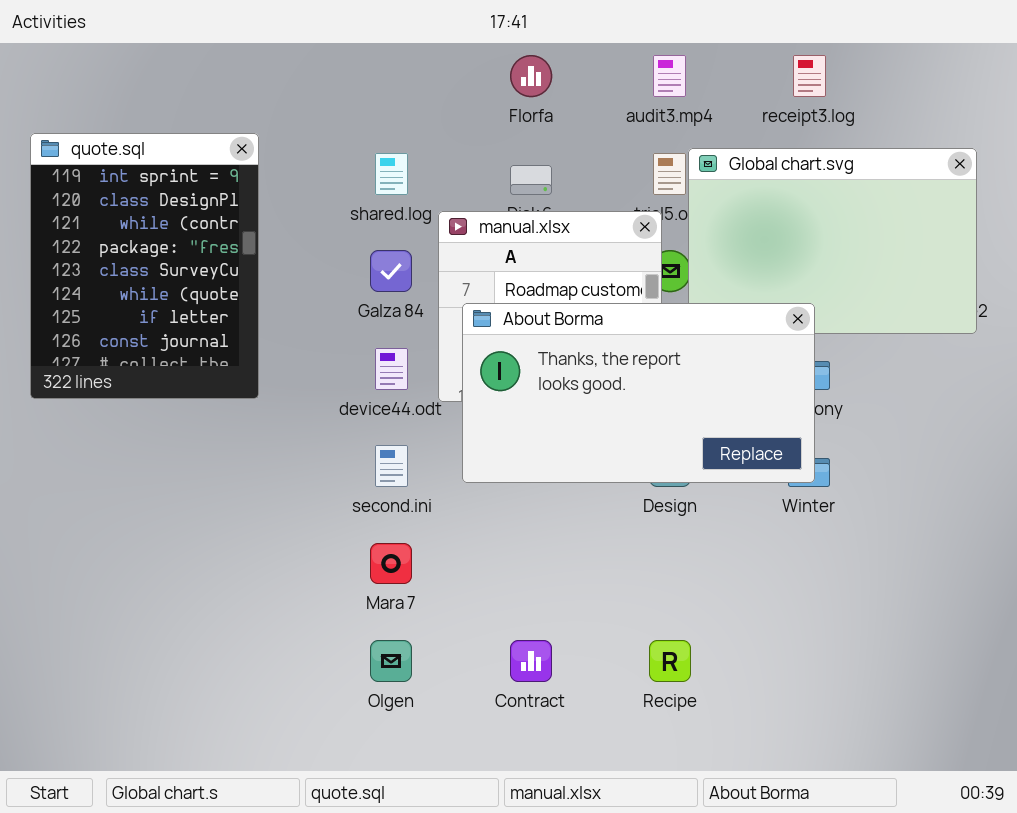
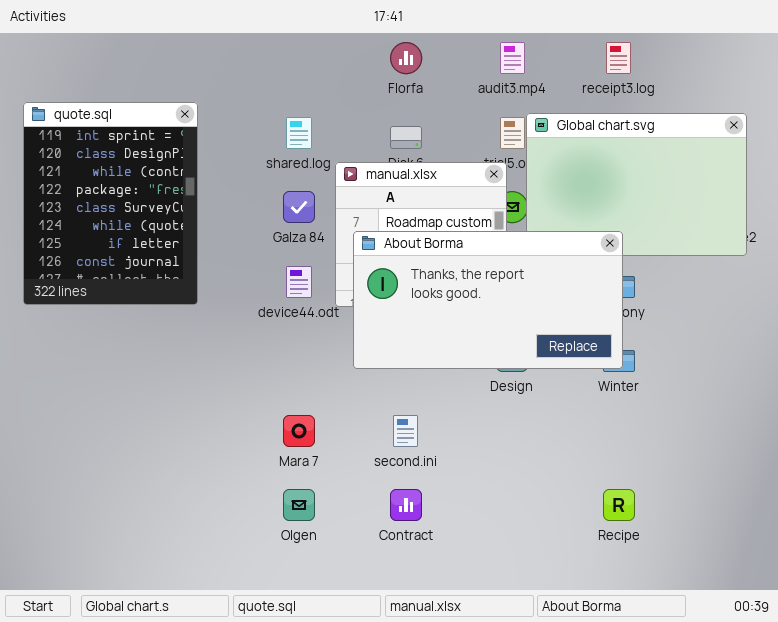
second.ini: [375,445,408,487] -> [393,415,418,447], moved
Recipe: [649,640,691,682] -> [603,489,635,521], moved

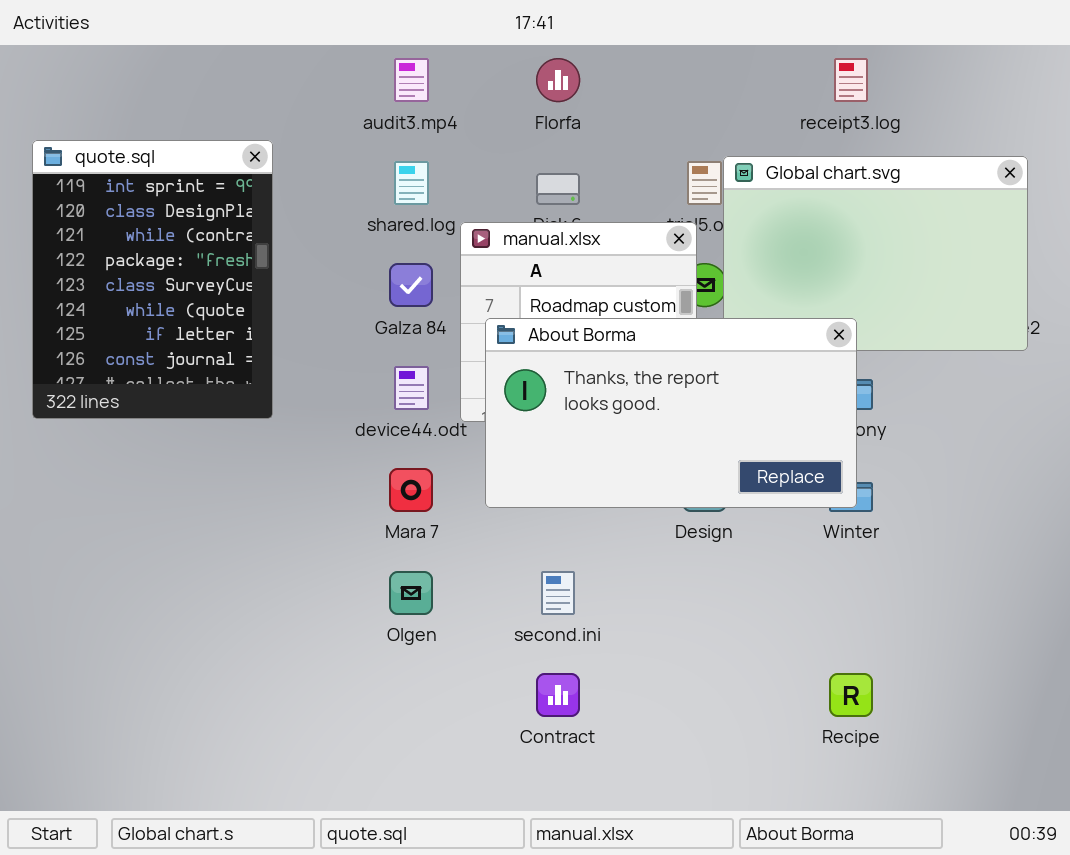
audit3.mp4: [500,42,525,74] -> [394,58,429,102], moved
Mara 7: [283,415,315,447] -> [389,468,433,512], moved
Olgen: [283,489,315,521] -> [389,571,433,615], moved

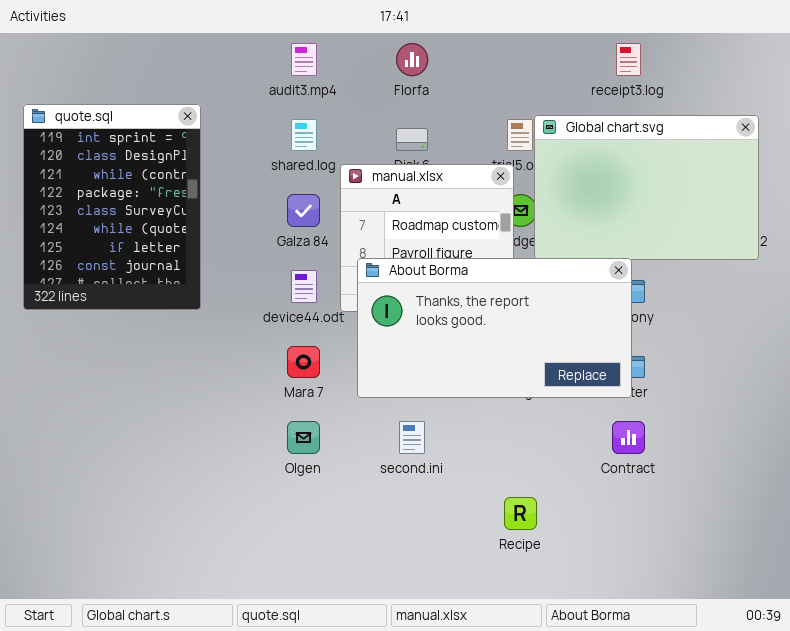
About Borma: [485,318,857,508] -> [357,258,632,398], moved
Contract: [536,673,580,717] -> [612,421,645,454], moved
Recipe: [829,673,873,717] -> [504,497,537,530], moved

